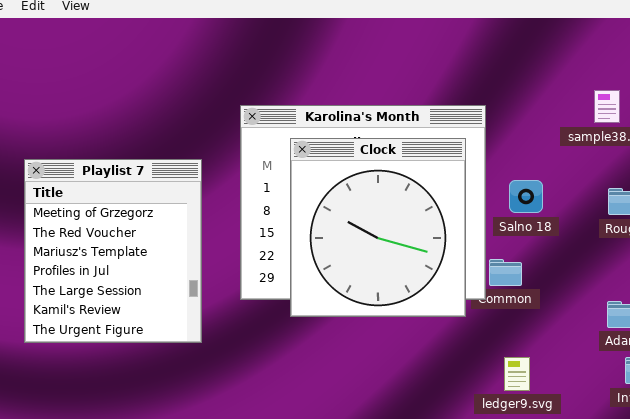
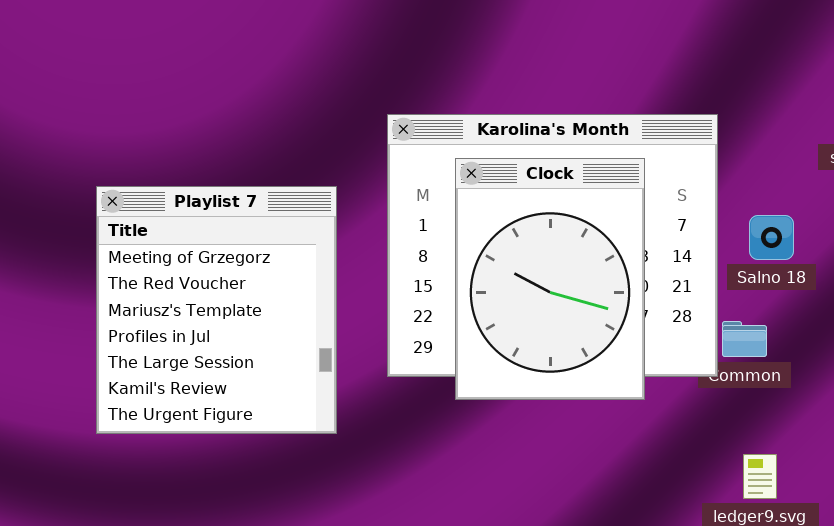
Clock: [290,138,466,317] -> [455,158,645,400], resized

